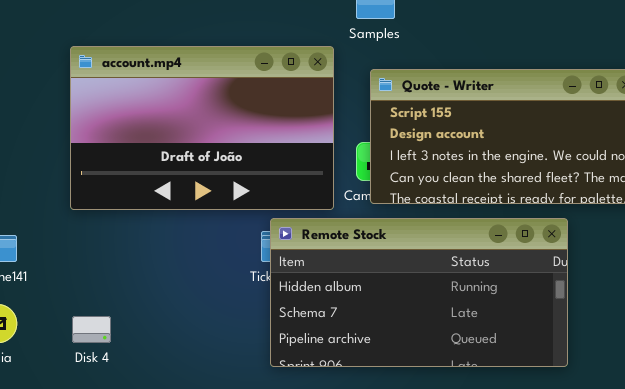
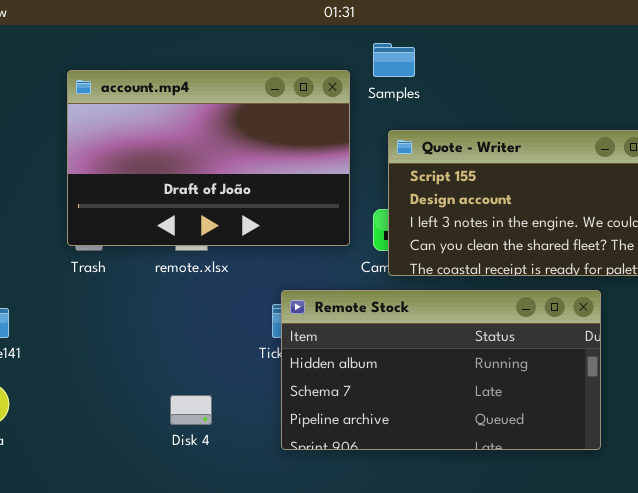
account.mp4: [70,46,334,210] -> [67,70,350,246], moved
Disk 4: [72,316,111,343] -> [170,395,212,425], moved

